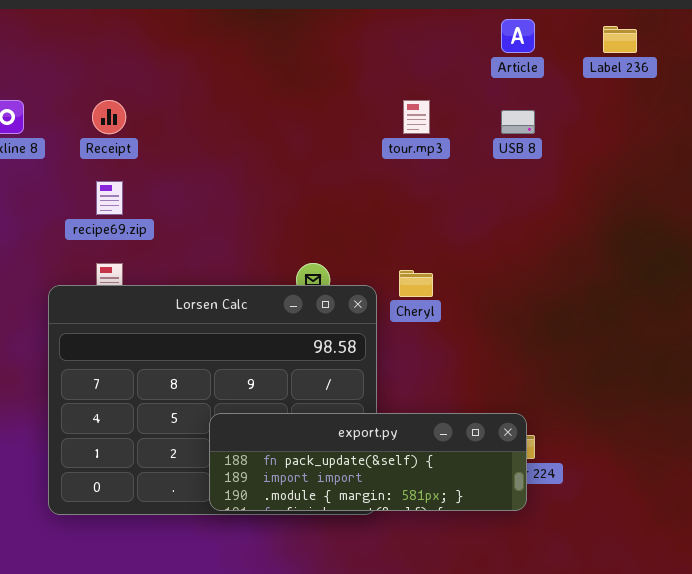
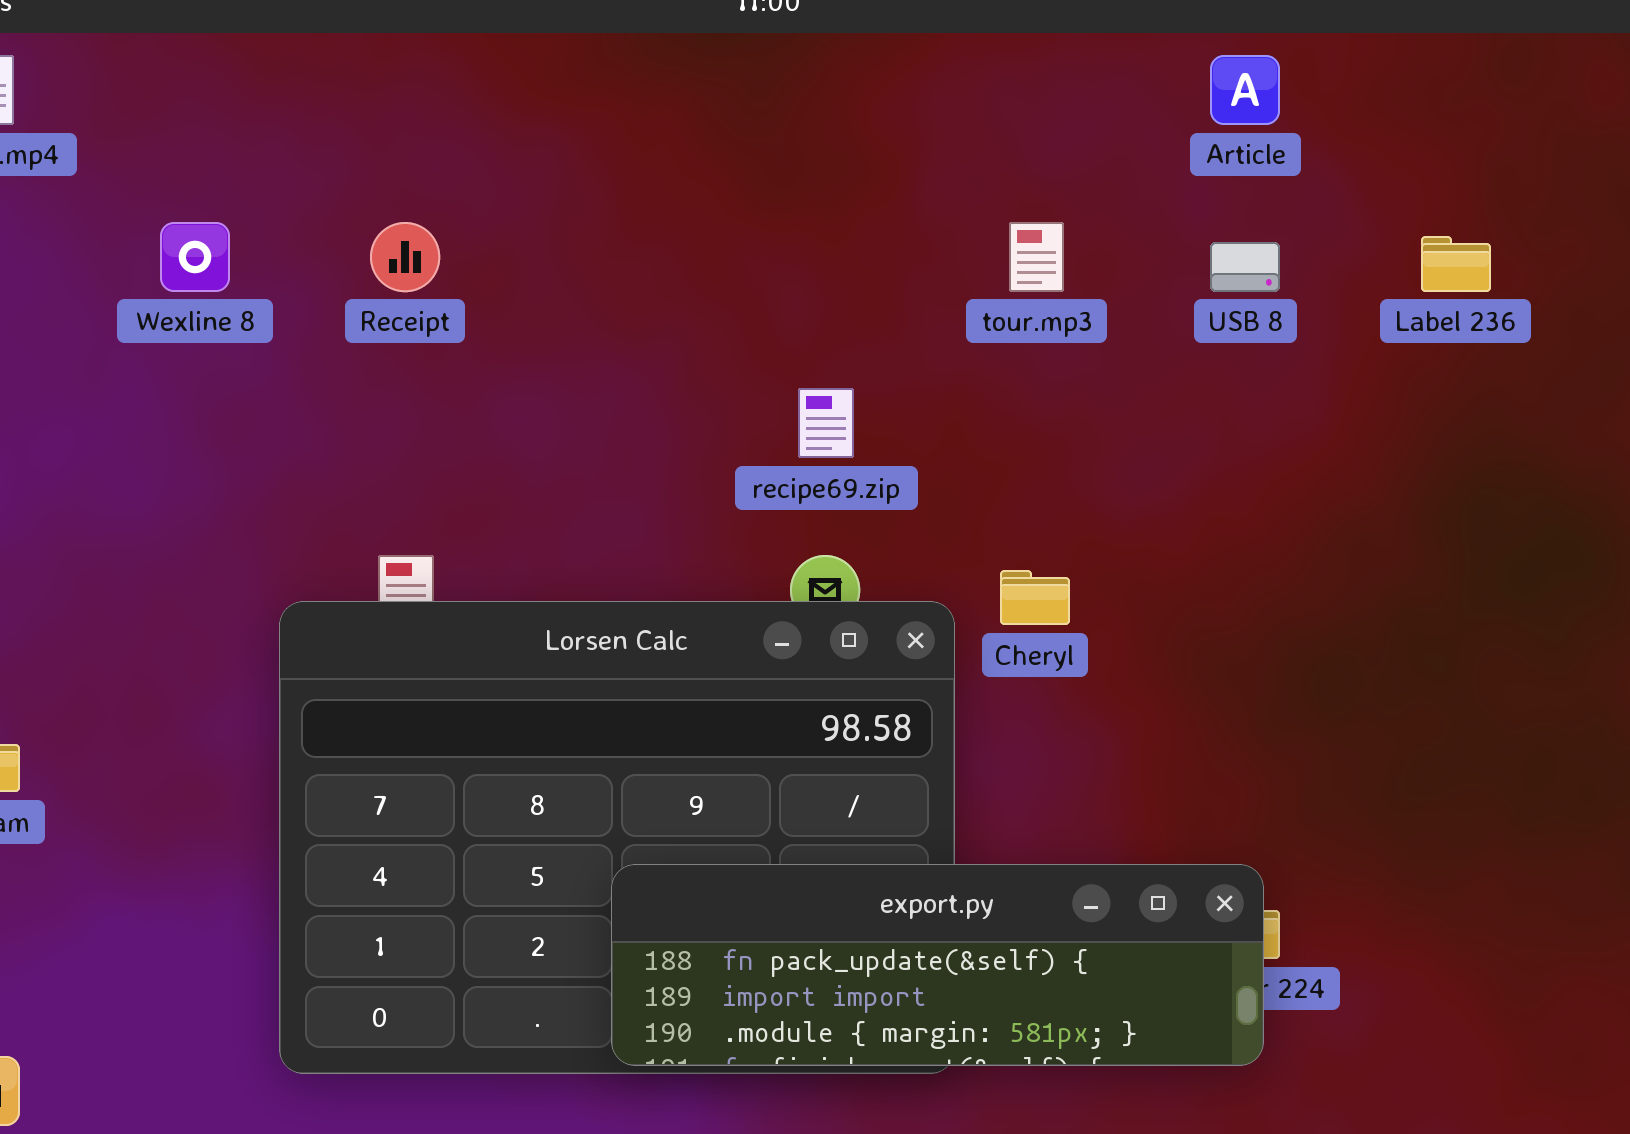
Label 236: [603,26,637,53] -> [1421,236,1491,292], moved
recipe69.zip: [96,181,123,215] -> [798,388,854,458], moved

